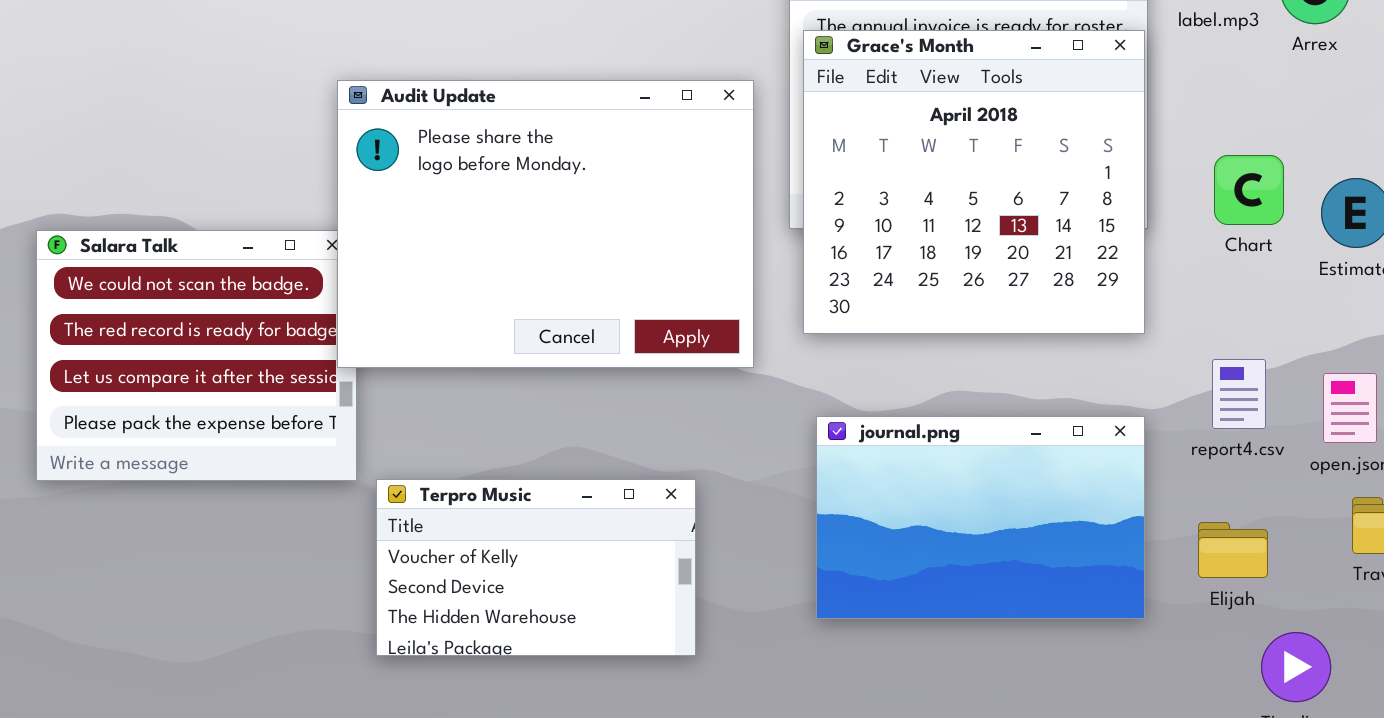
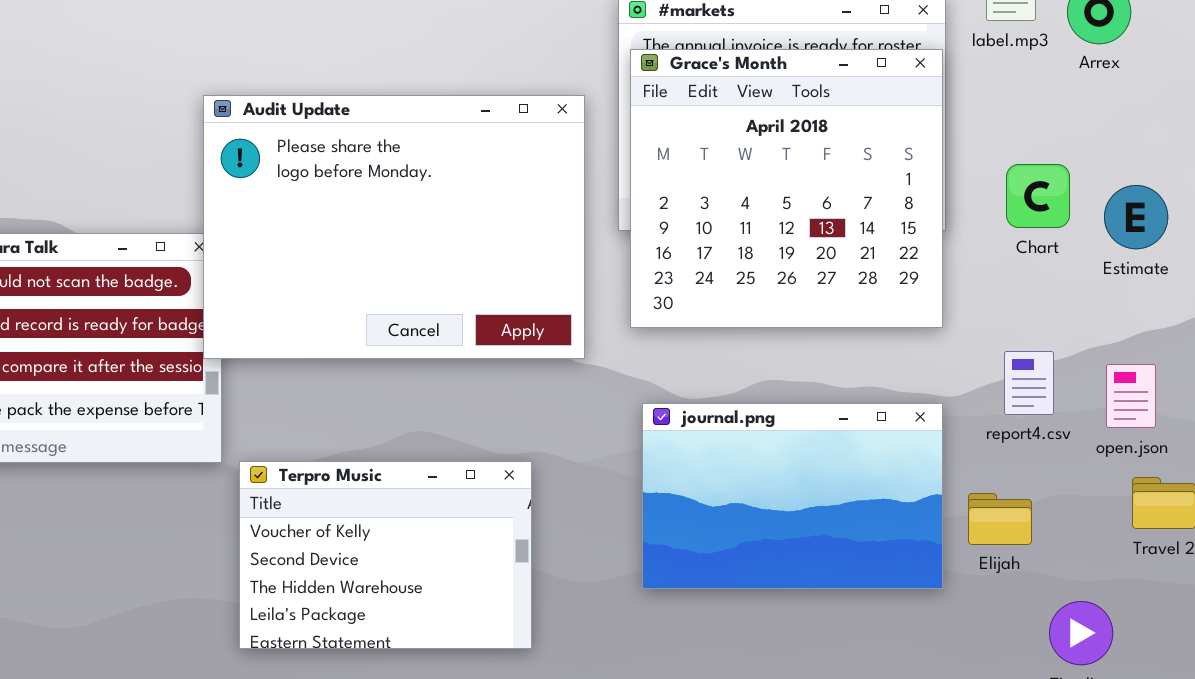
Terpro Music: [376,479,696,656] -> [239,461,532,649], resized
Elijah: [1198,522,1268,578] -> [968,493,1032,545], moved

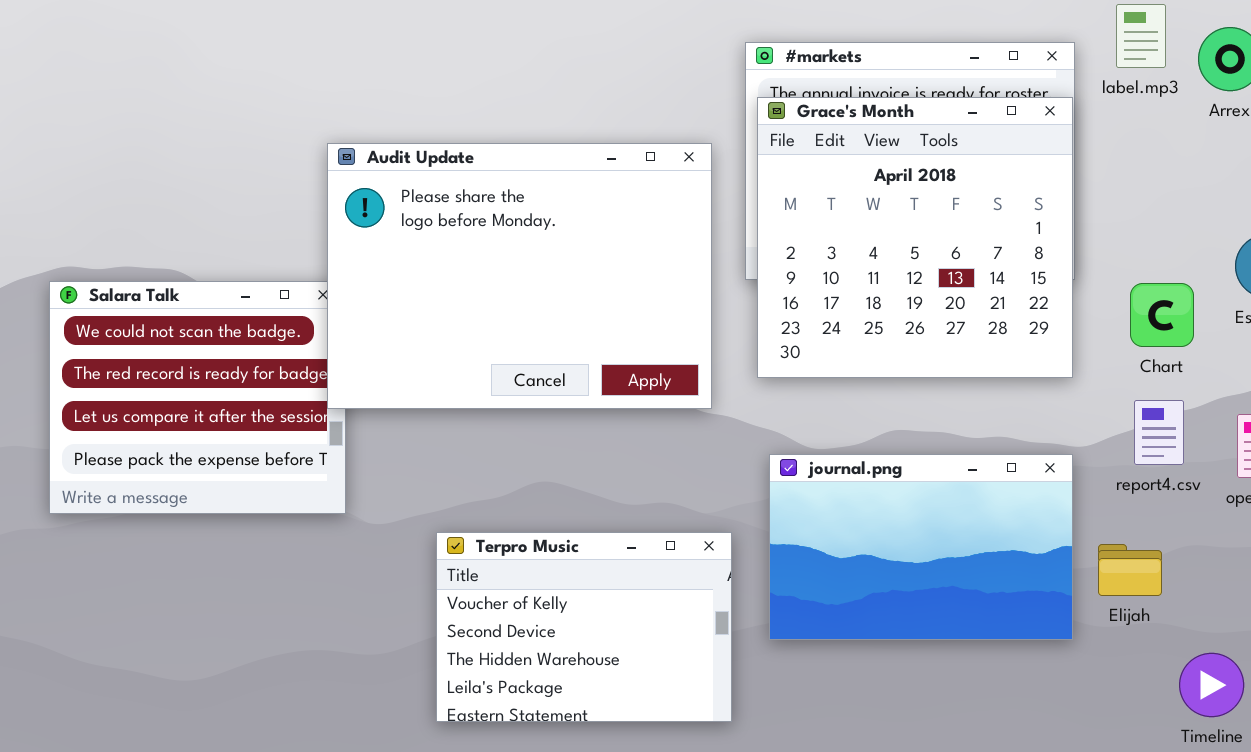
Chart: [1006,164,1070,228] -> [1130,283,1194,347], moved
Terpro Music: [239,461,532,649] -> [436,532,732,722], moved

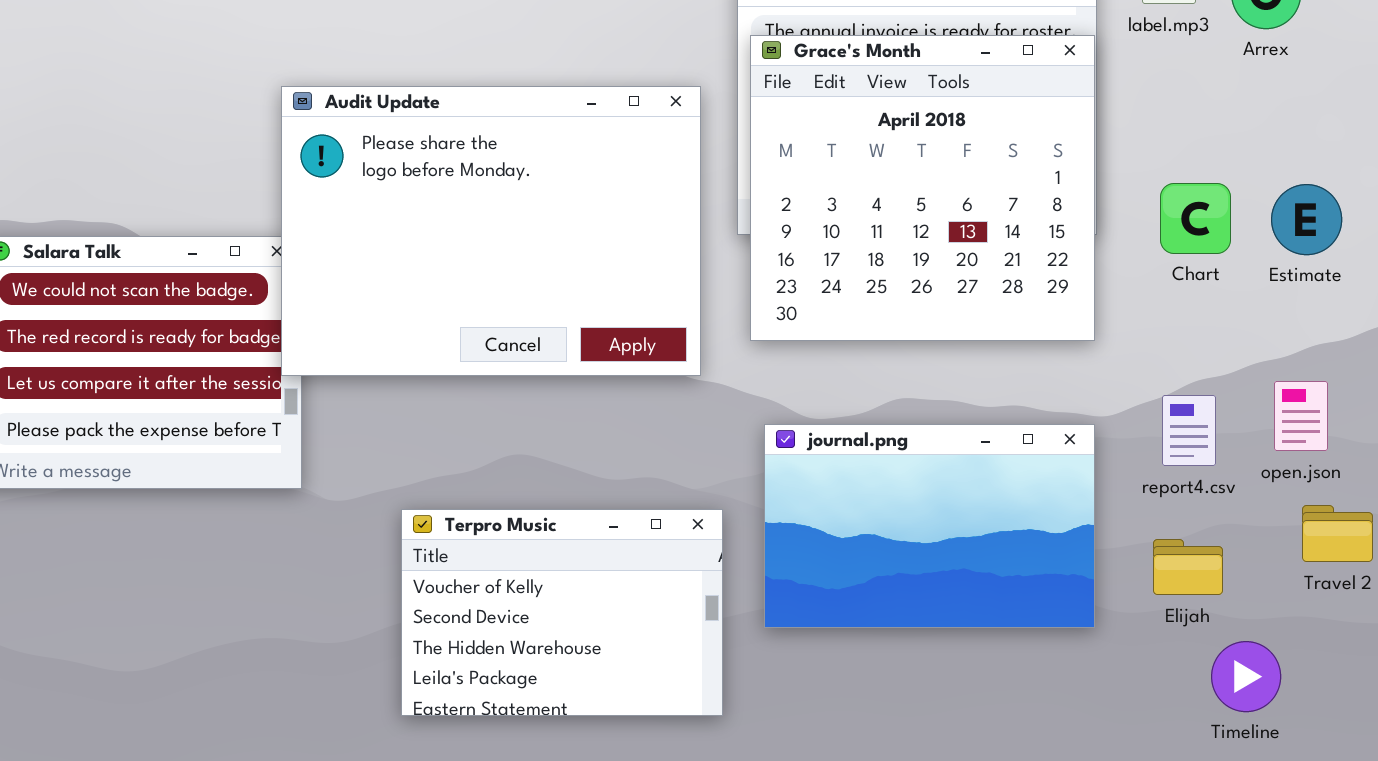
Chart: [1130,283,1194,347] -> [1160,183,1231,254], moved
report4.csv: [1134,400,1184,465] -> [1162,395,1216,466], moved
Elijah: [1098,544,1162,596] -> [1153,539,1223,595], moved

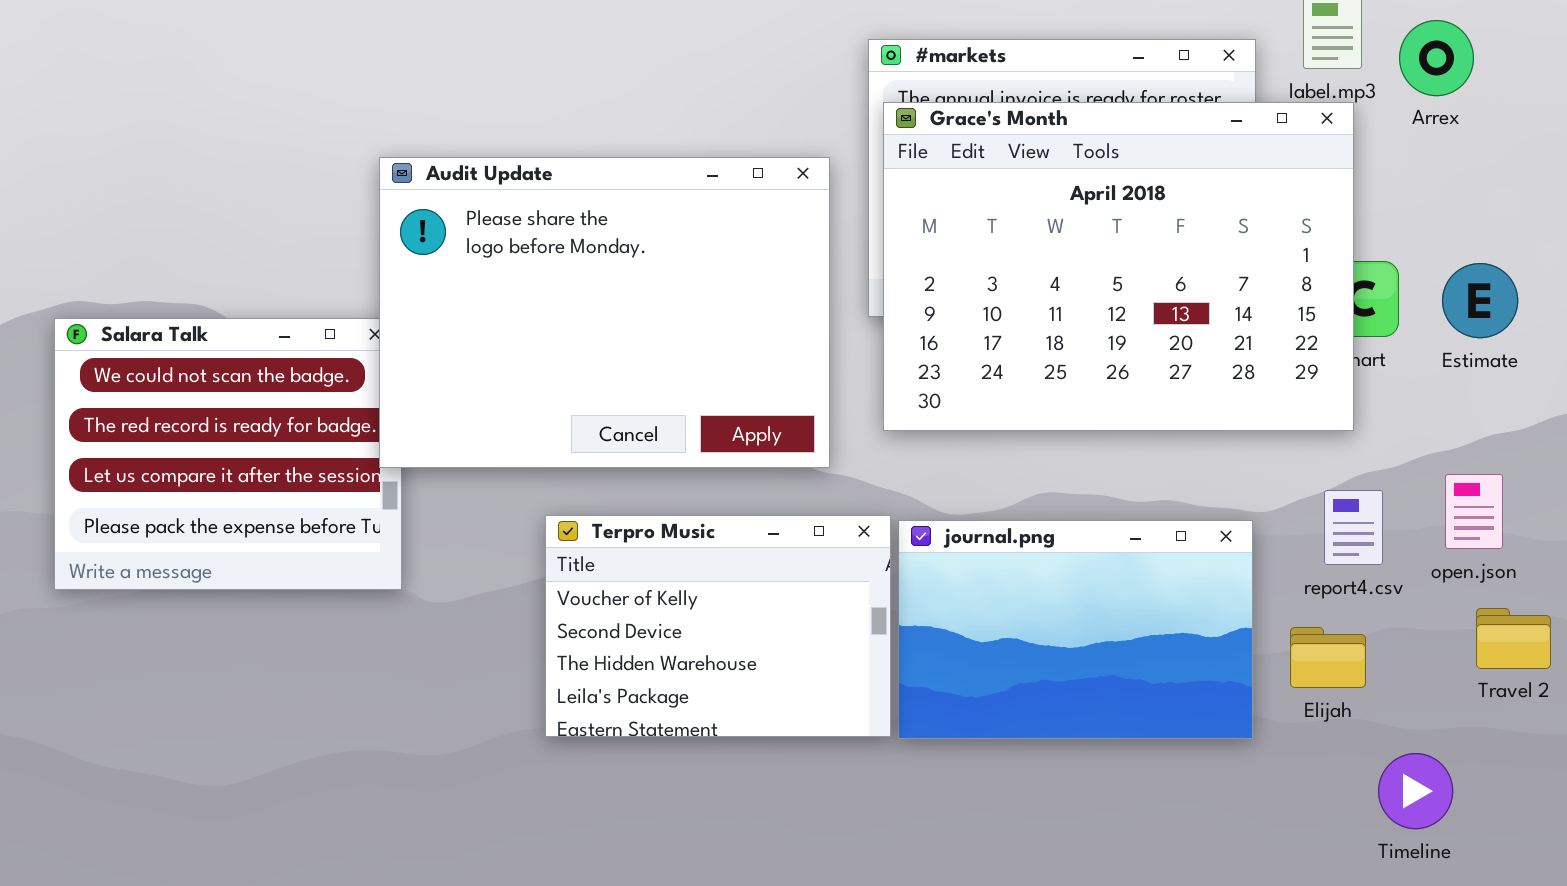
Grace's Month: [750,35,1095,341] -> [883,102,1354,431], resized
Terpro Music: [401,509,723,716] -> [545,515,891,737], moved
Elijah: [1153,539,1223,595] -> [1290,627,1366,688], moved

